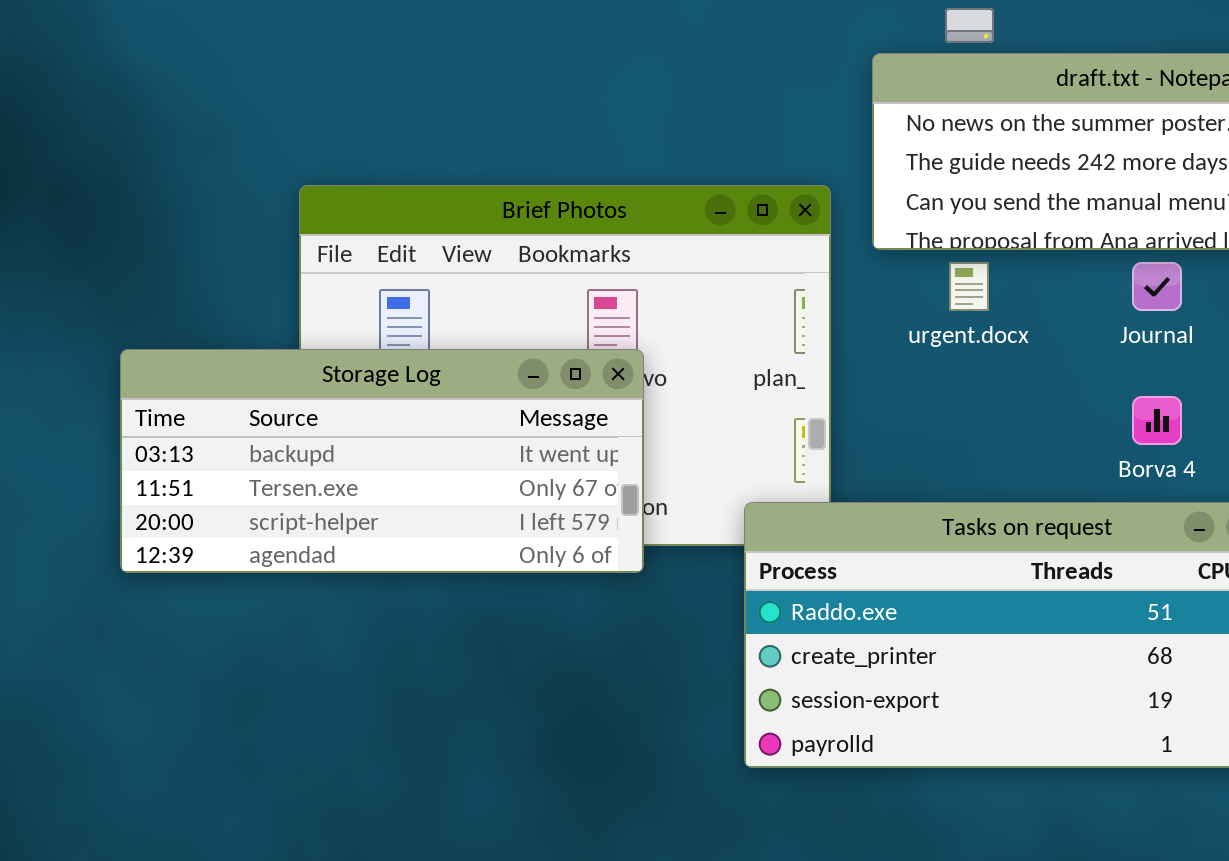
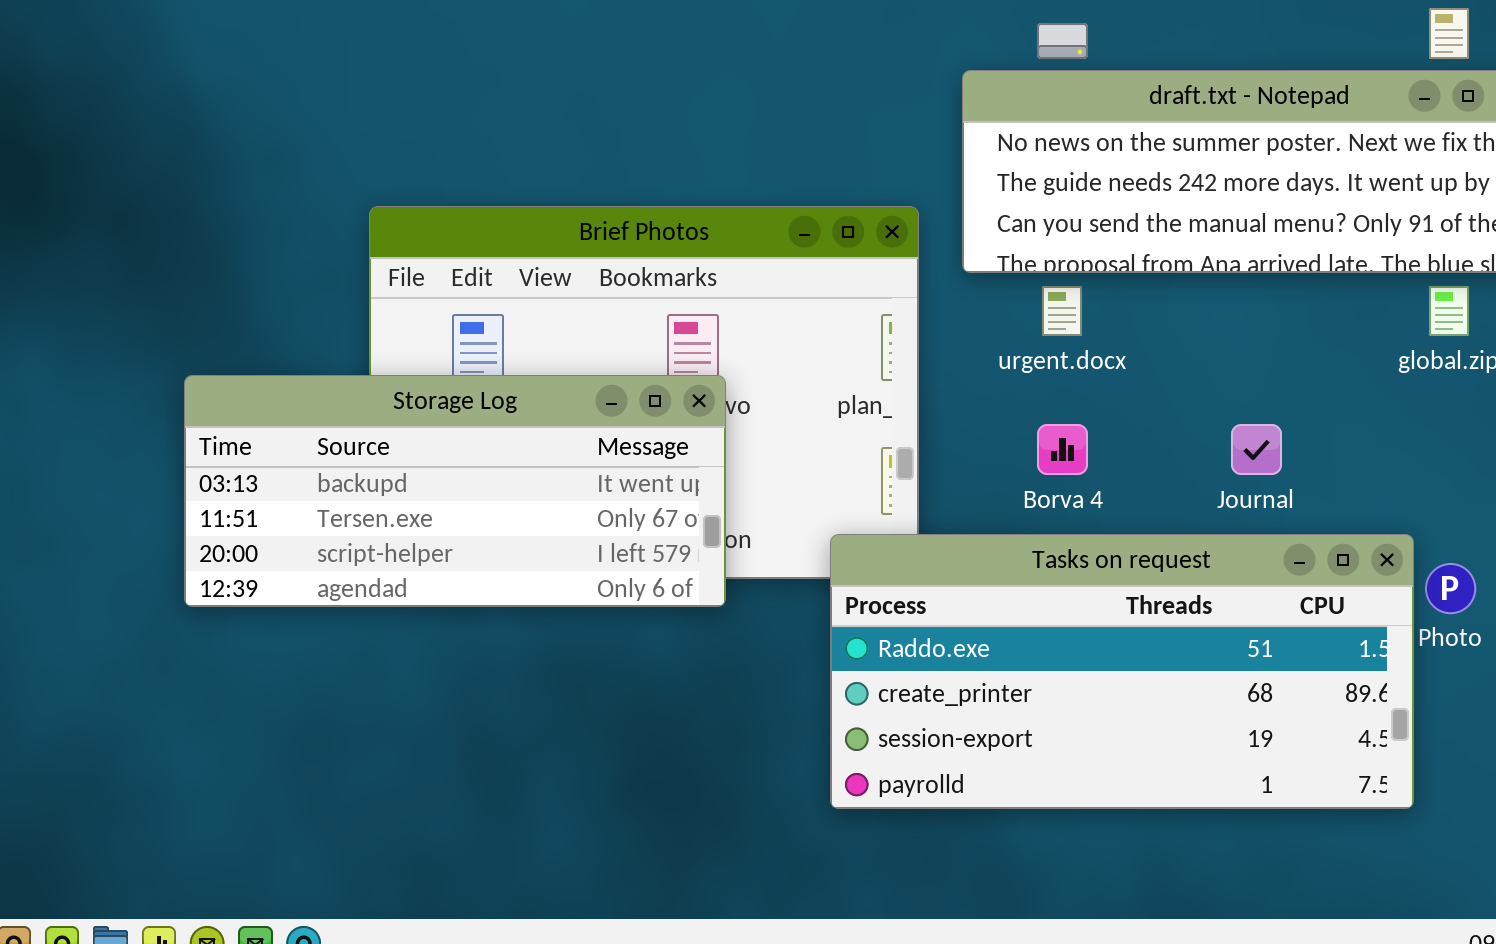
Journal: [1132,262,1182,311] -> [1231,424,1282,475], moved
Borva 4: [1132,396,1182,445] -> [1037,424,1088,475], moved

